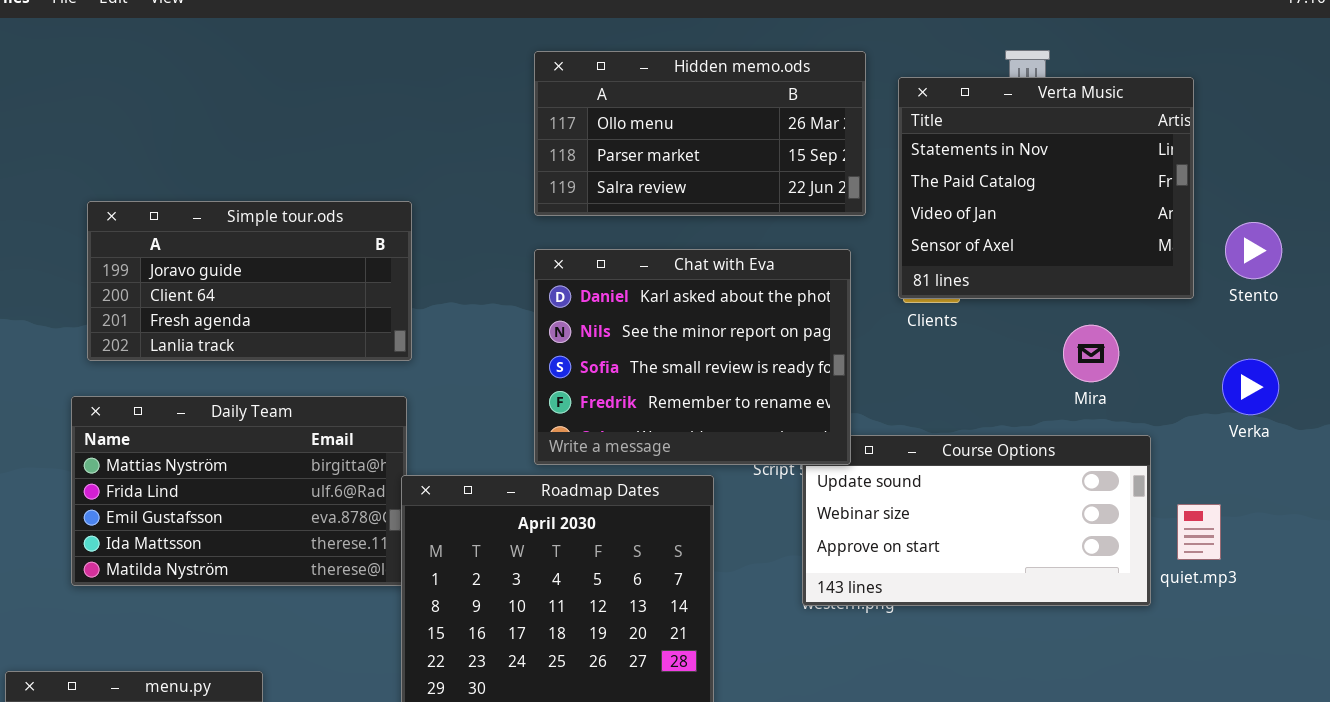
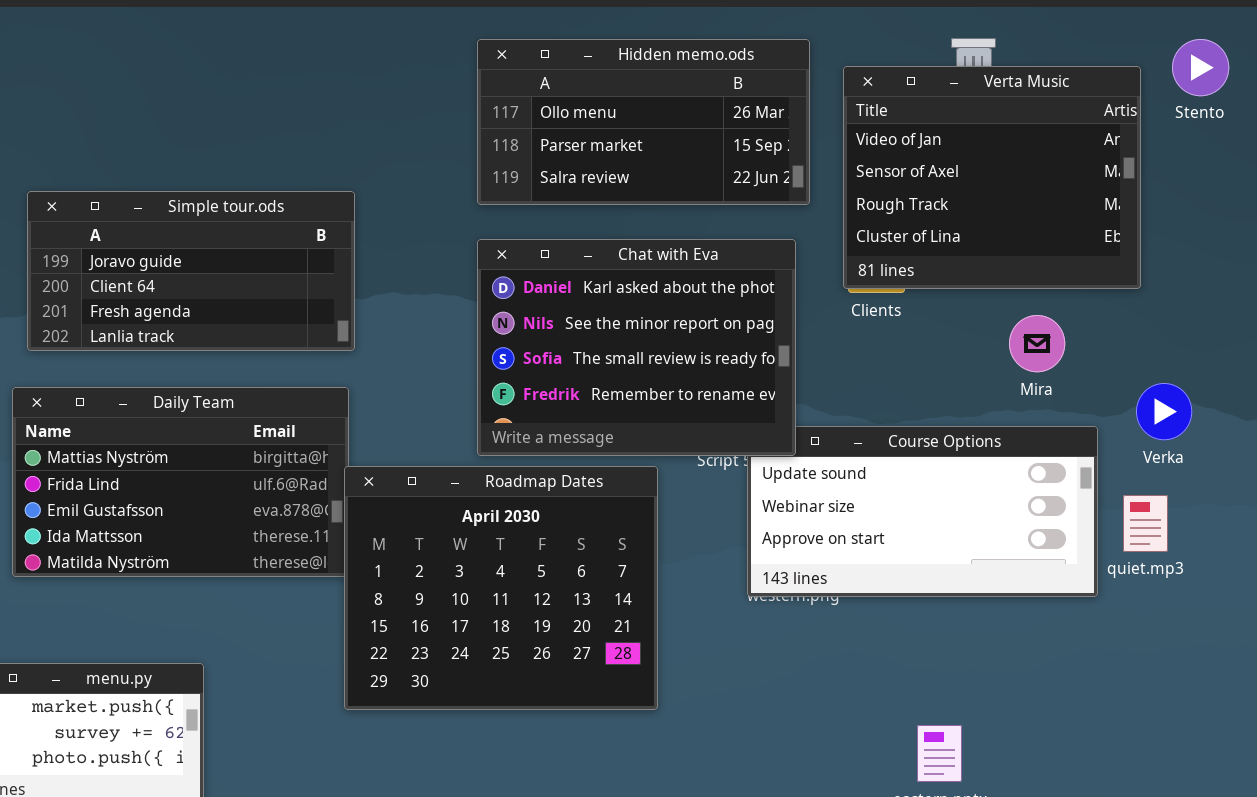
Verta Music: [898,77,1194,299] -> [843,66,1141,289], scrolled down 2 rows
Stento: [1225,222,1282,279] -> [1172,39,1229,96], moved
Verka: [1222,359,1279,415] -> [1136,383,1192,440], moved

